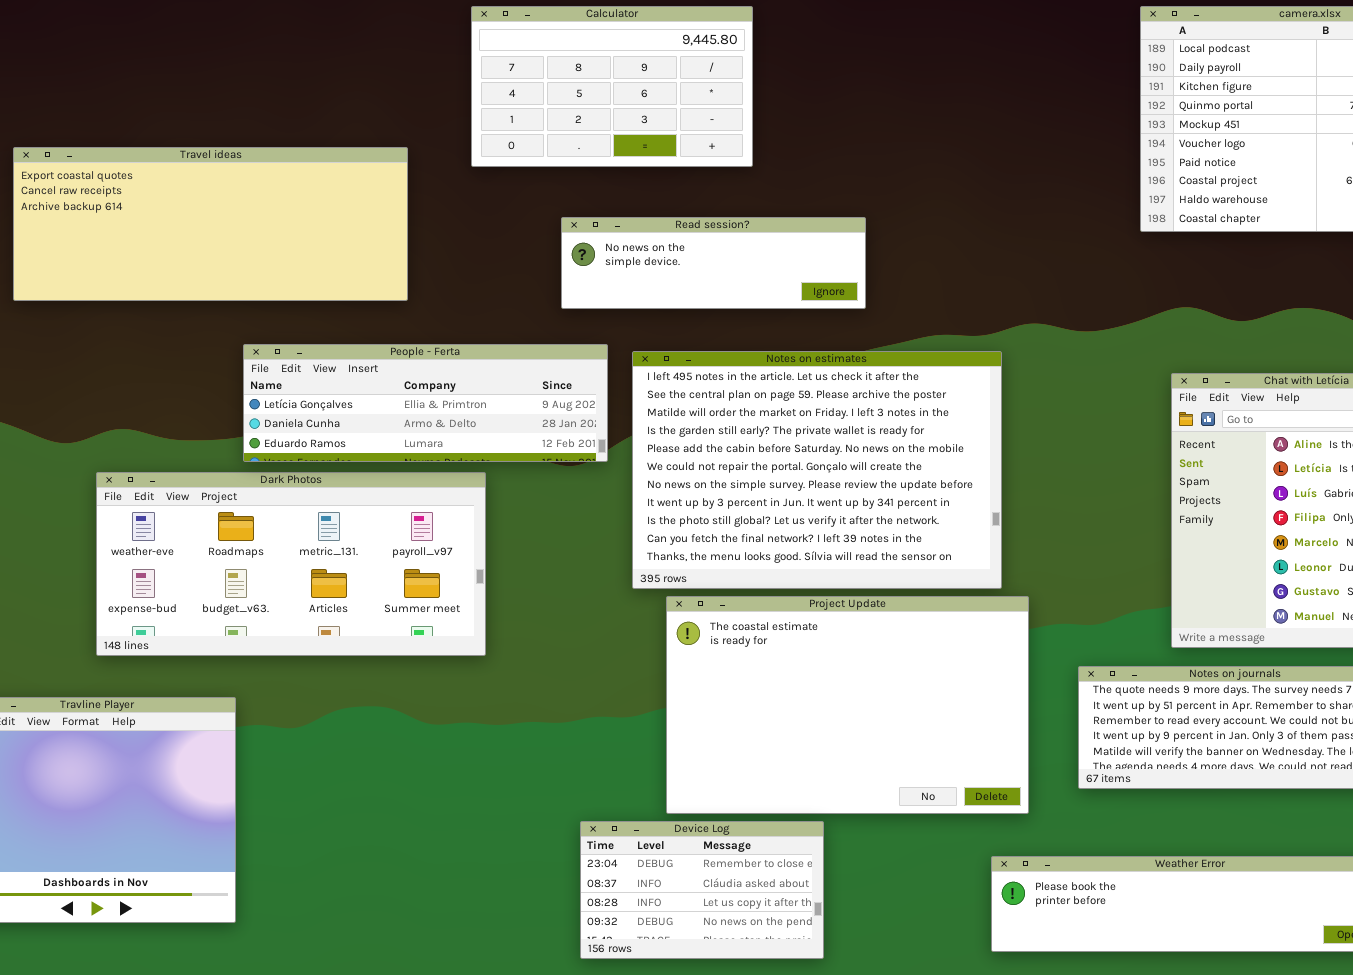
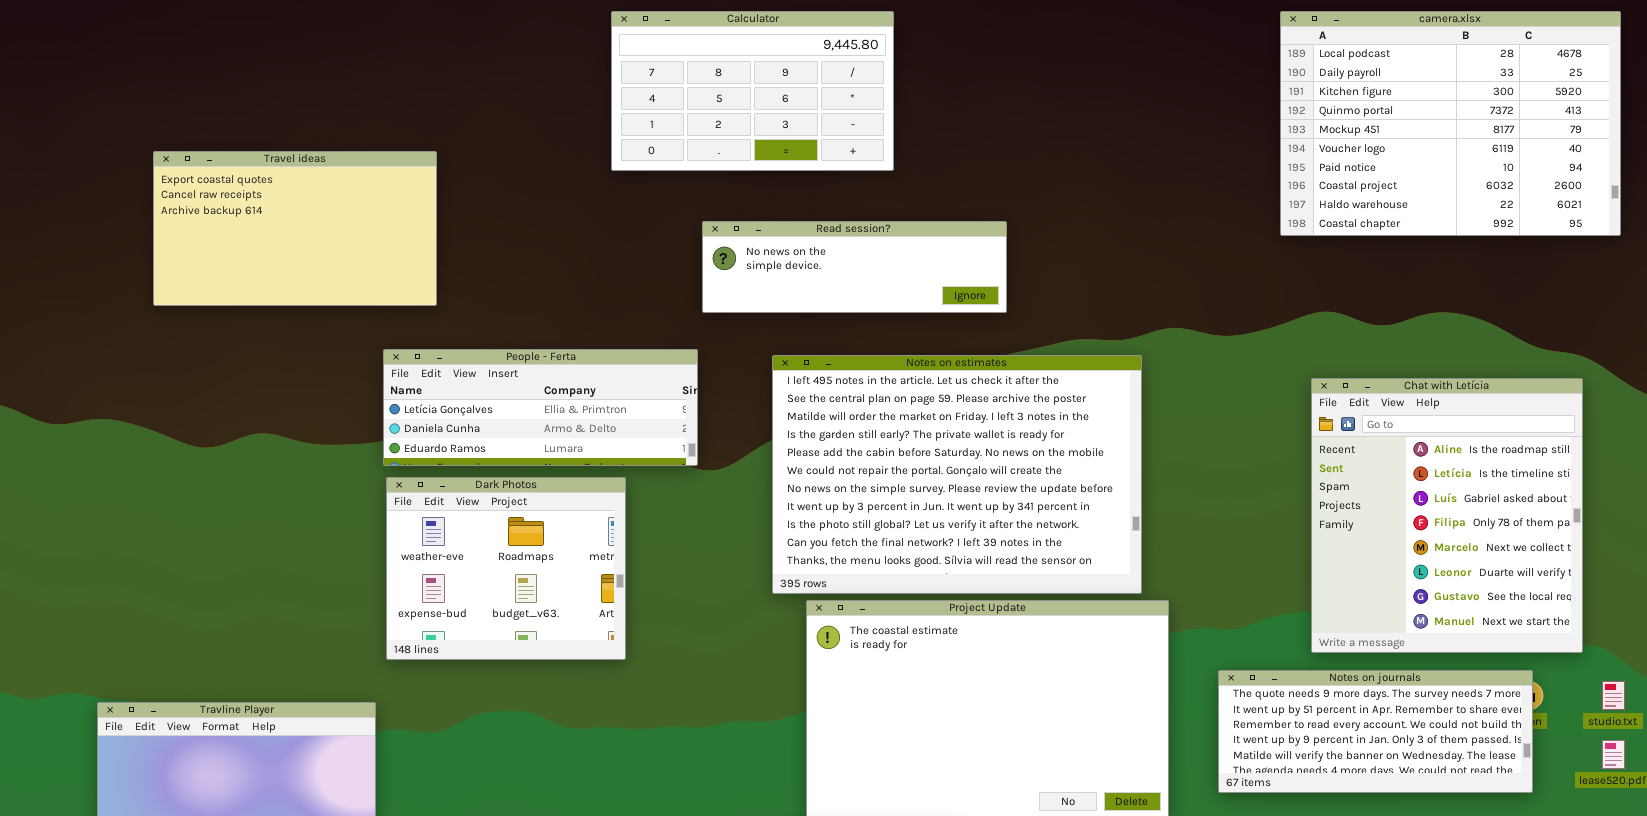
Travel ideas: [13,147,408,301] -> [153,151,437,306], resized
People - Ferta: [243,344,608,462] -> [383,349,698,466], resized
Dark Photos: [96,472,486,656] -> [386,477,626,660], resized

